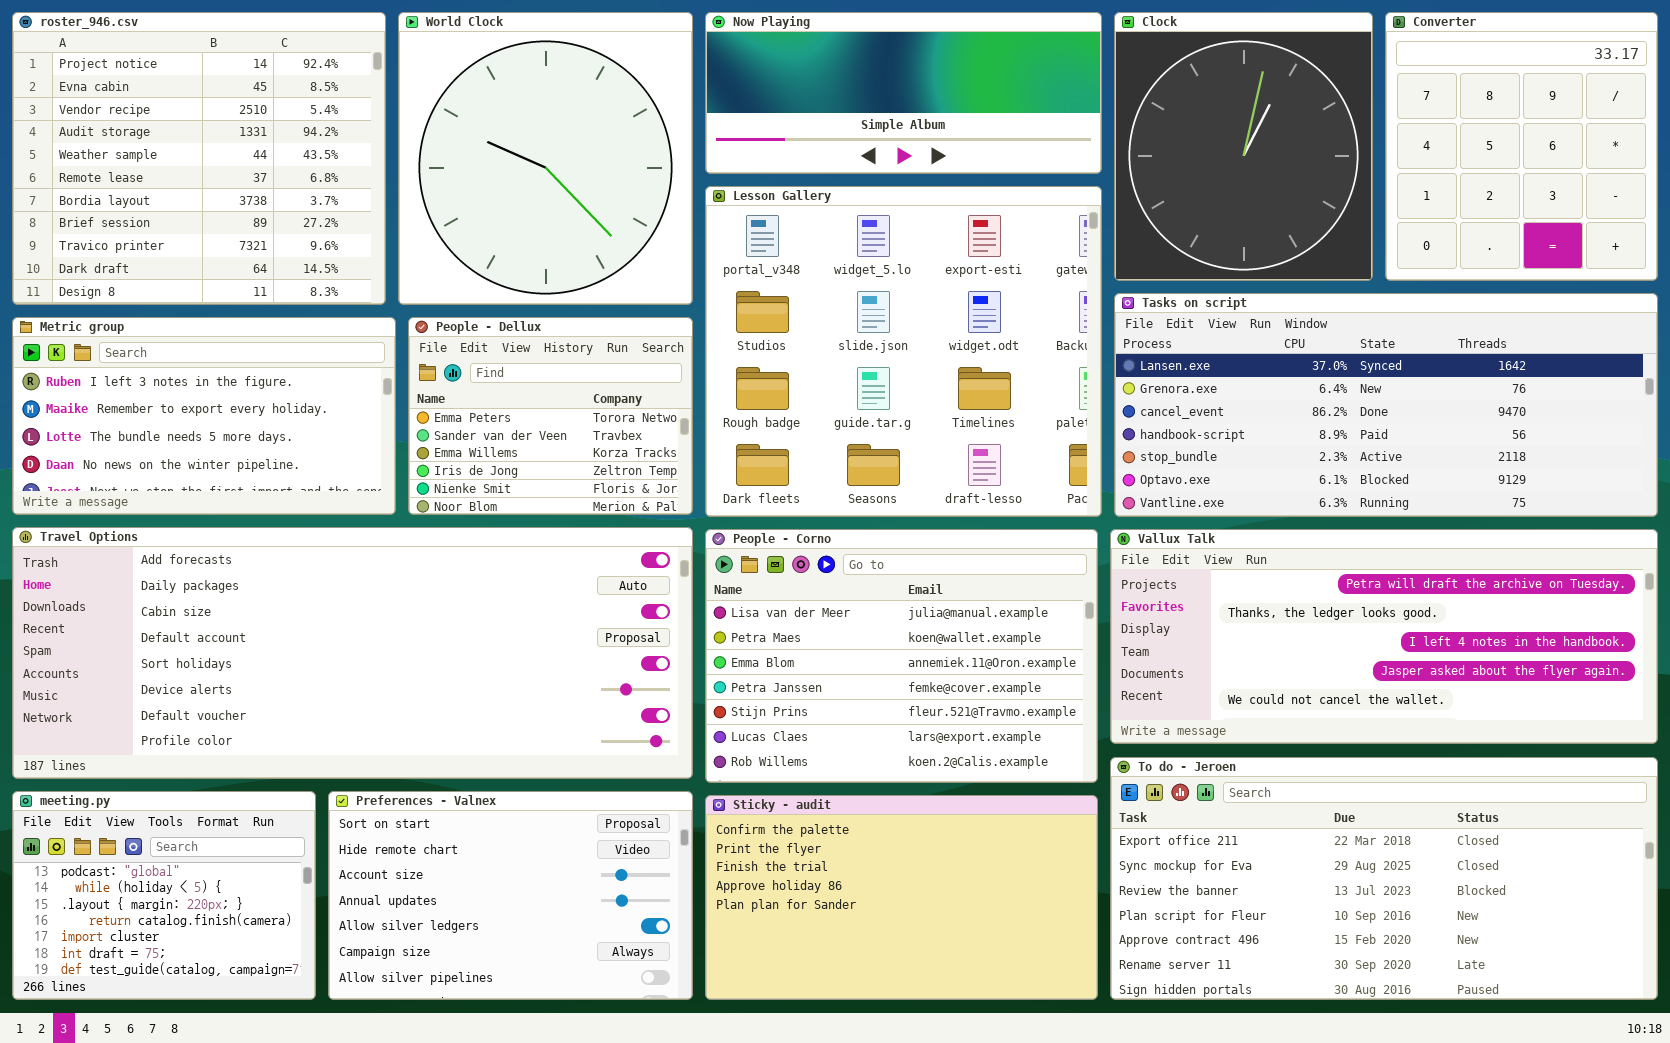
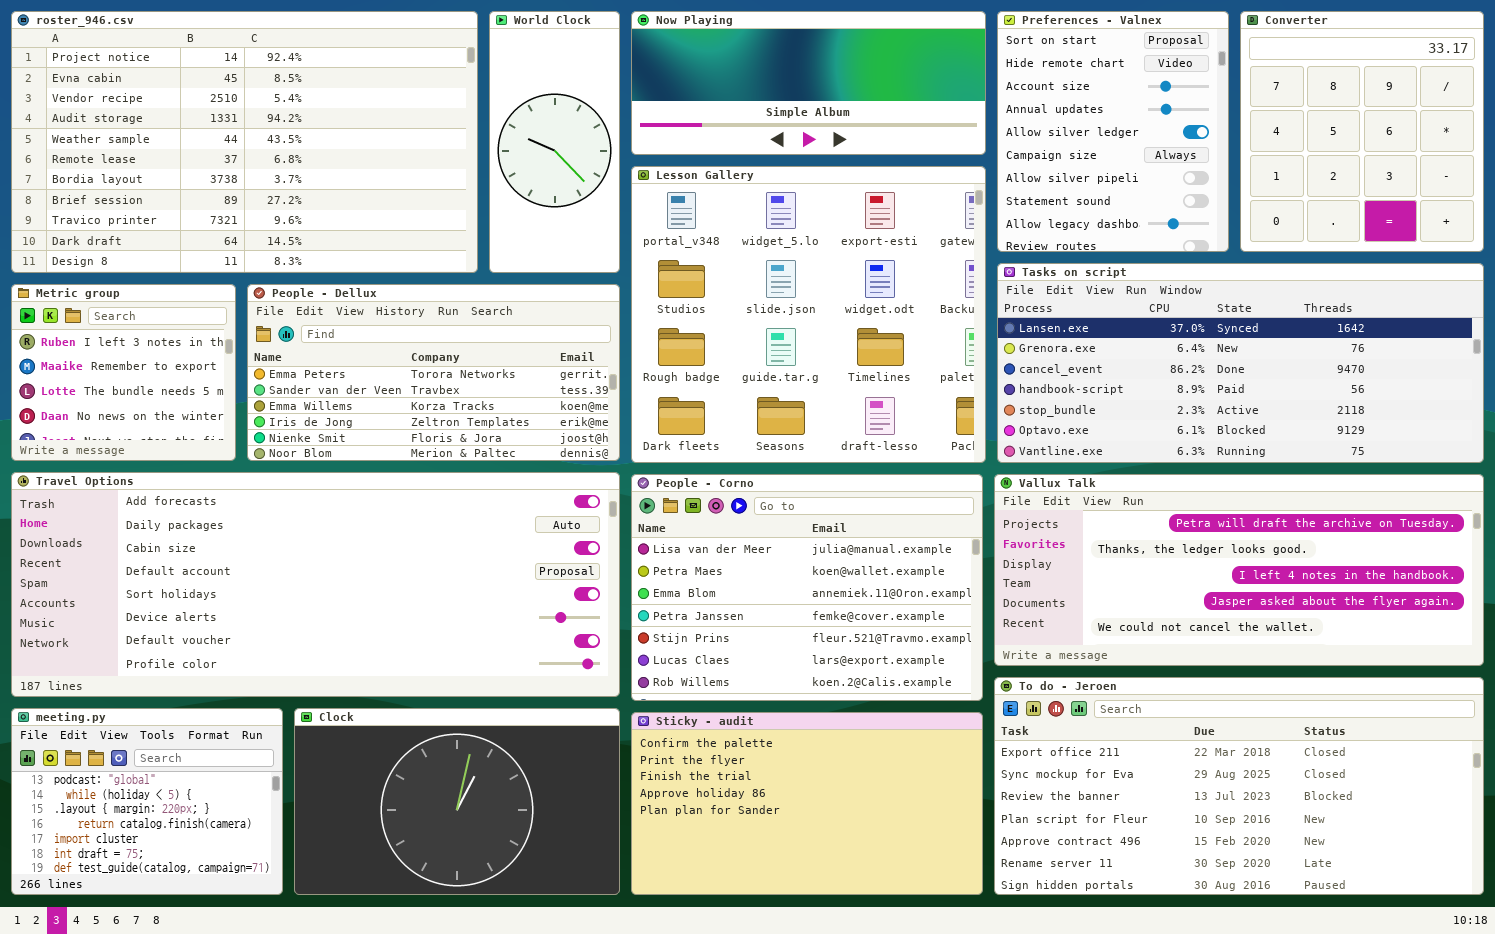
roster_946.csv: [12,12,386,305] -> [11,11,478,273], resized
World Clock: [398,12,693,305] -> [489,11,620,273], resized
Clock: [1114,12,1373,281] -> [294,708,620,895], moved, resized
Metric group: [12,317,396,515] -> [11,284,236,461], resized
People - Dellux: [408,317,693,515] -> [247,284,620,461], resized
Preferences - Valnex: [328,791,693,1000] -> [997,11,1229,252], moved, resized

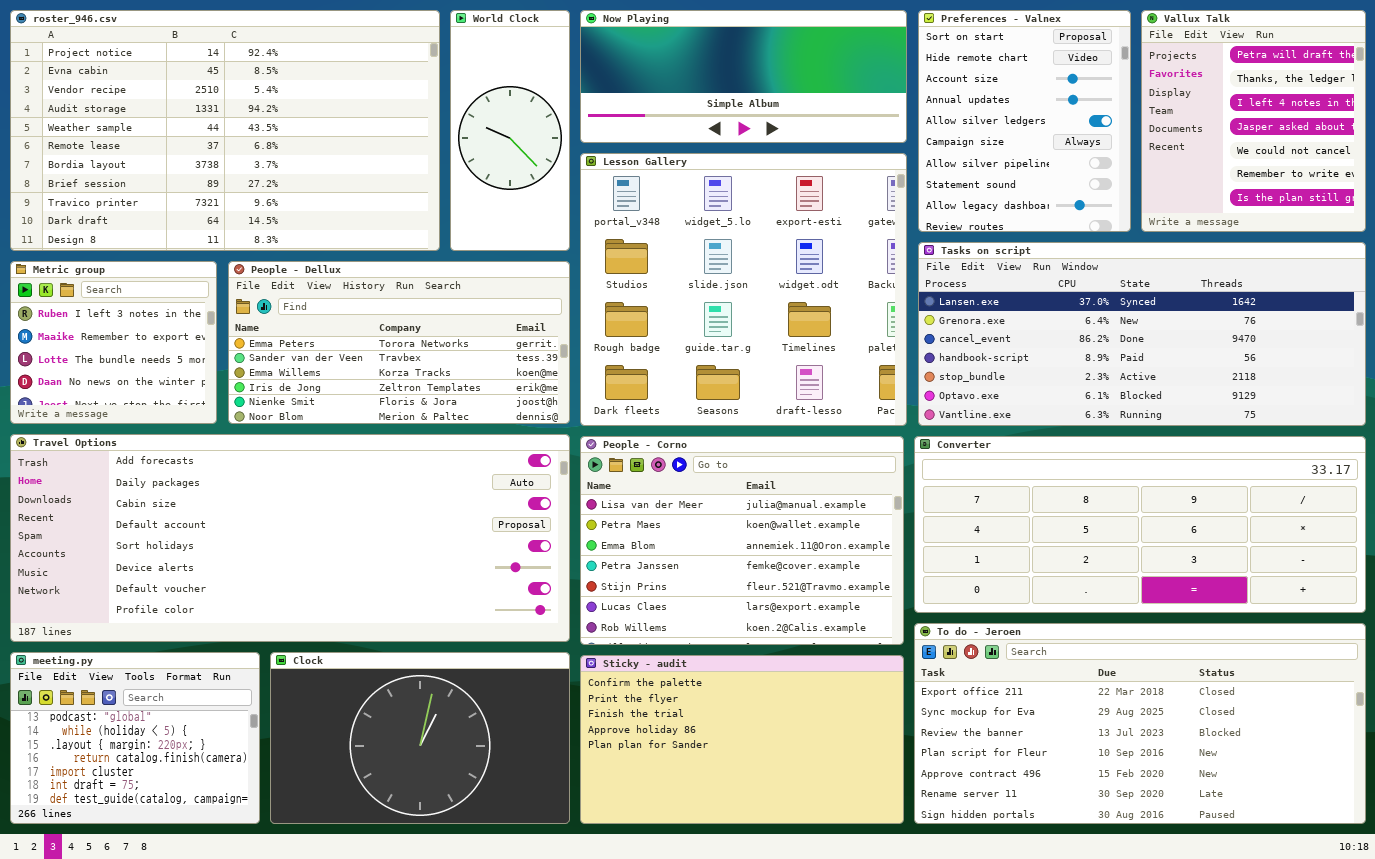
Converter: [1240,11,1484,252] -> [914,436,1366,613], moved, resized
Vallux Talk: [994,474,1484,666] -> [1141,10,1366,232], moved, resized

